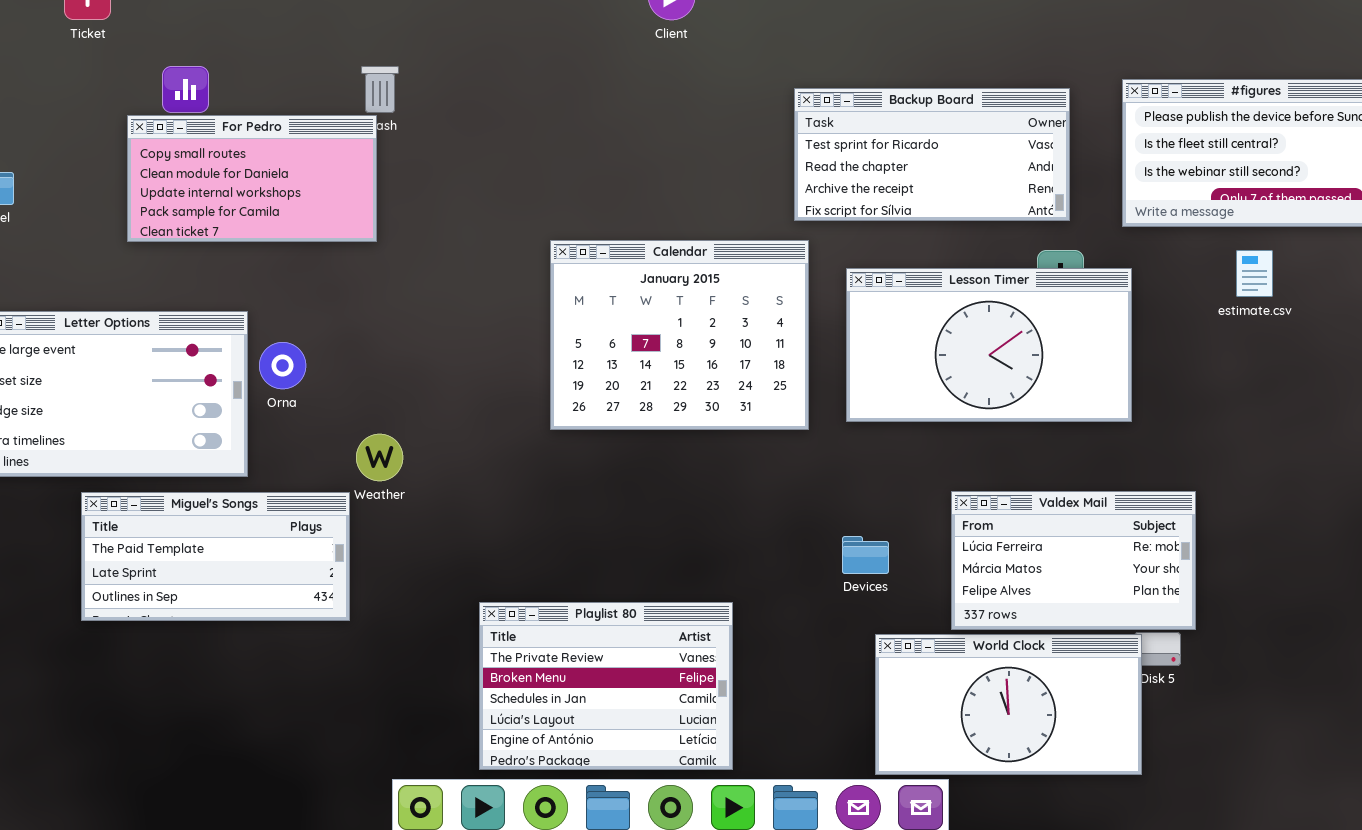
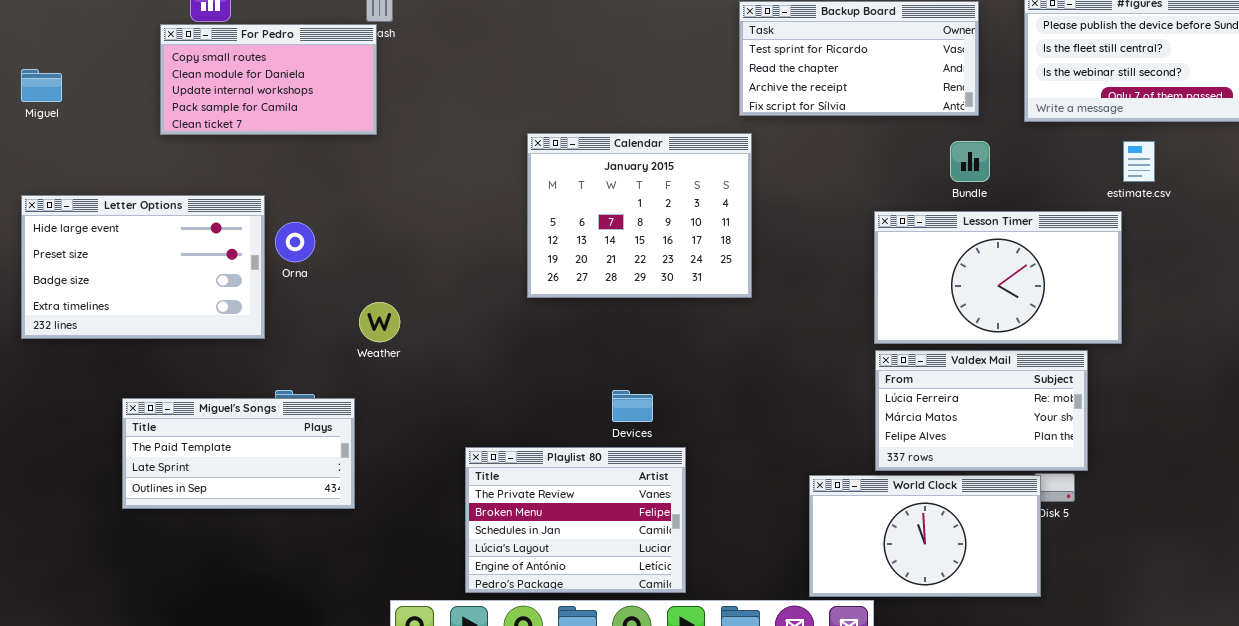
Lesson Timer: [846,268,1132,422] -> [874,211,1122,344], moved
Miguel's Songs: [81,492,350,621] -> [122,398,355,509], moved
Devices: [842,536,889,574] -> [612,390,653,422], moved

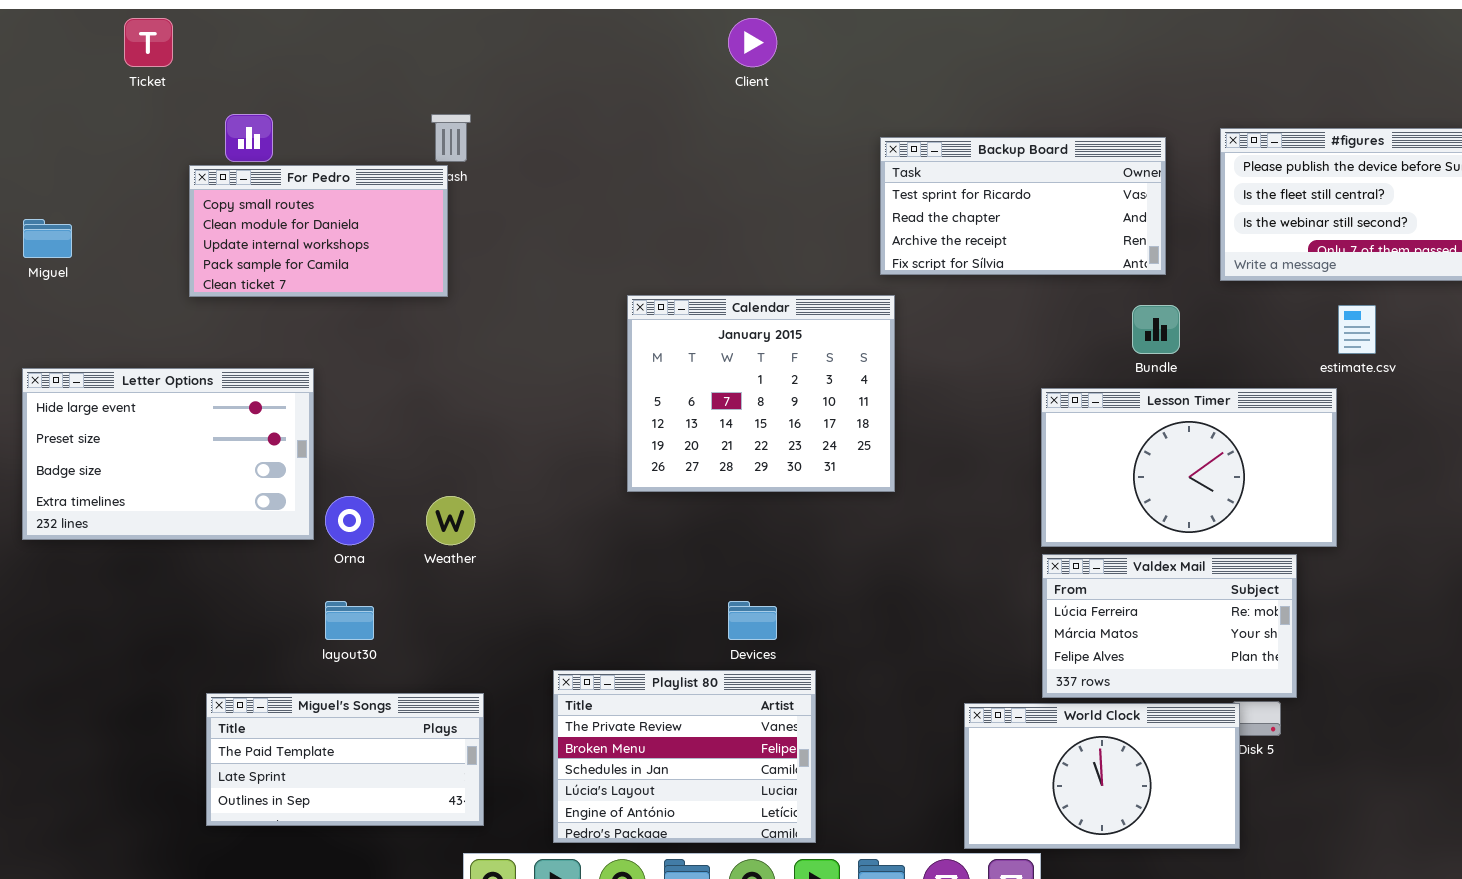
Orna: [275,222,315,262] -> [325,496,374,545], moved
Miguel's Songs: [122,398,355,509] -> [206,693,484,826], moved

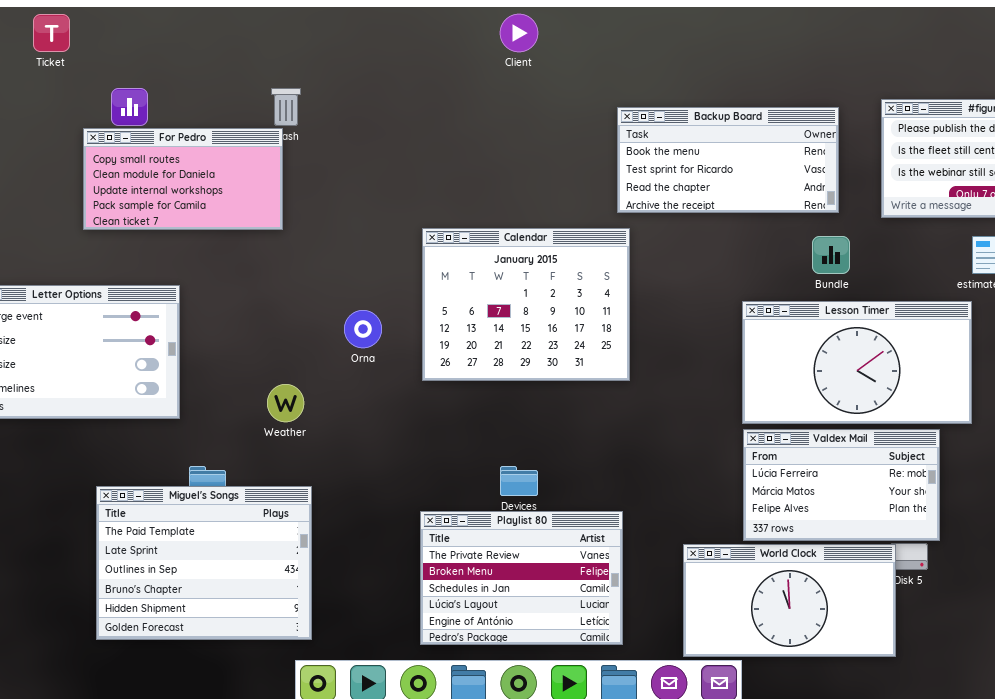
Backup Board: [880,137,1166,275] -> [617,107,839,213], scrolled up 1 row
Orna: [325,496,374,545] -> [344,310,382,348], moved
Playlist 80: [553,670,816,843] -> [420,511,623,645], moved
Miguel's Songs: [206,693,484,826] -> [96,486,312,640], resized

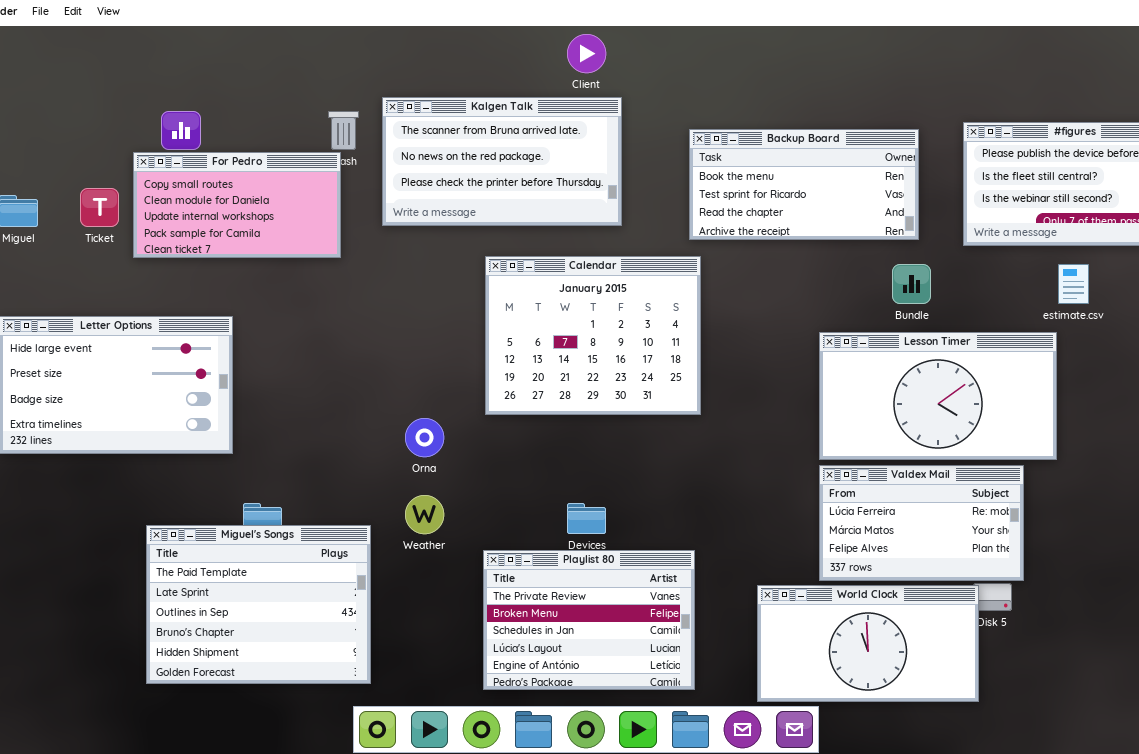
Ticket: [33,14,70,52] -> [80,188,119,227], moved
Kalgen Talk: none -> [382,97,622,226], opened
Orna: [344,310,382,348] -> [405,418,444,457], moved
Weather: [267,384,304,422] -> [405,495,444,534], moved

